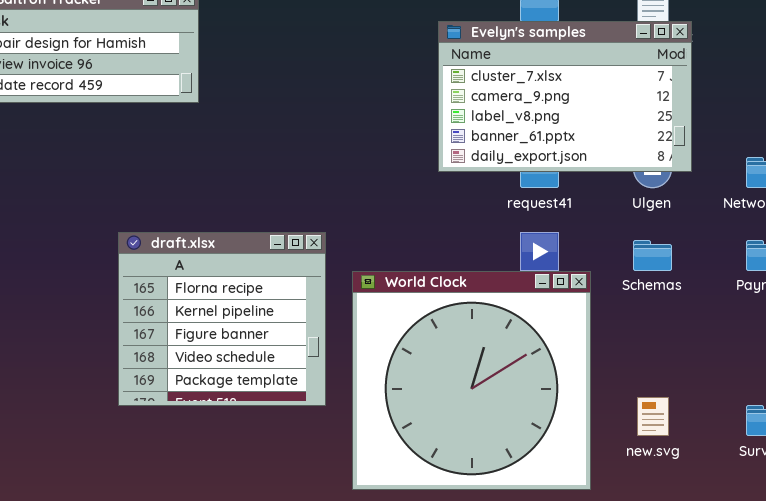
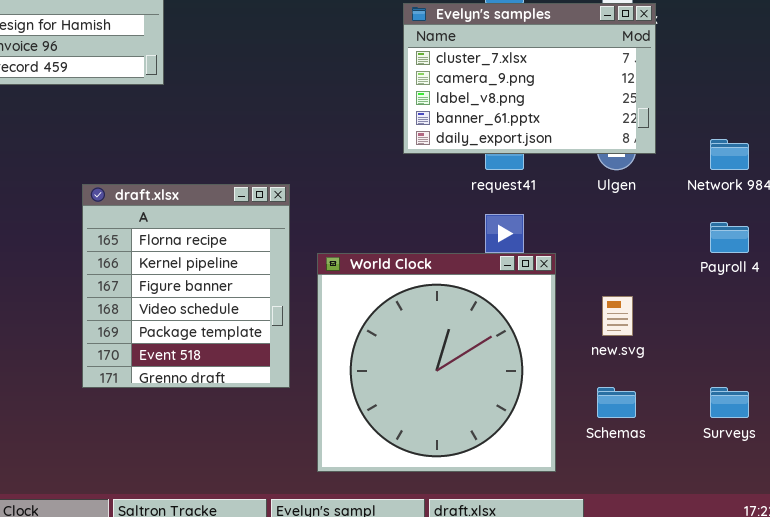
draft.xlsx: [118,232,326,406] -> [82,184,290,388], resized
Schemas: [633,240,672,271] -> [597,387,636,418], moved
new.svg: [637,397,669,436] -> [602,296,633,336], moved

